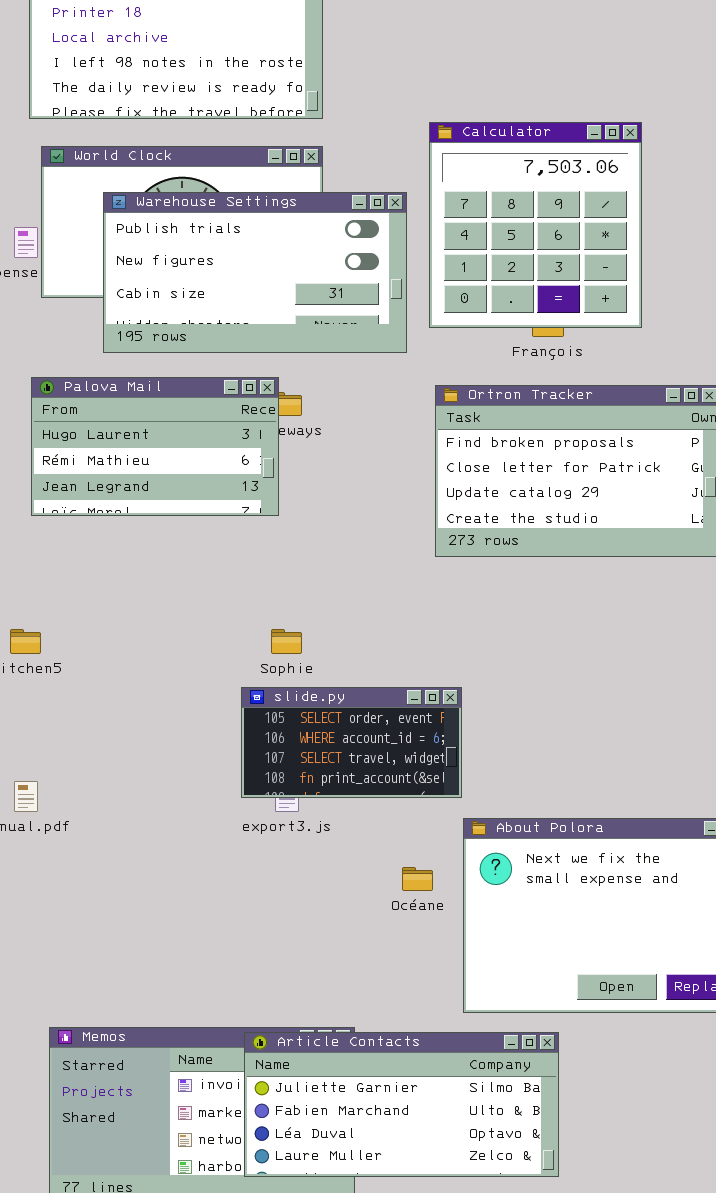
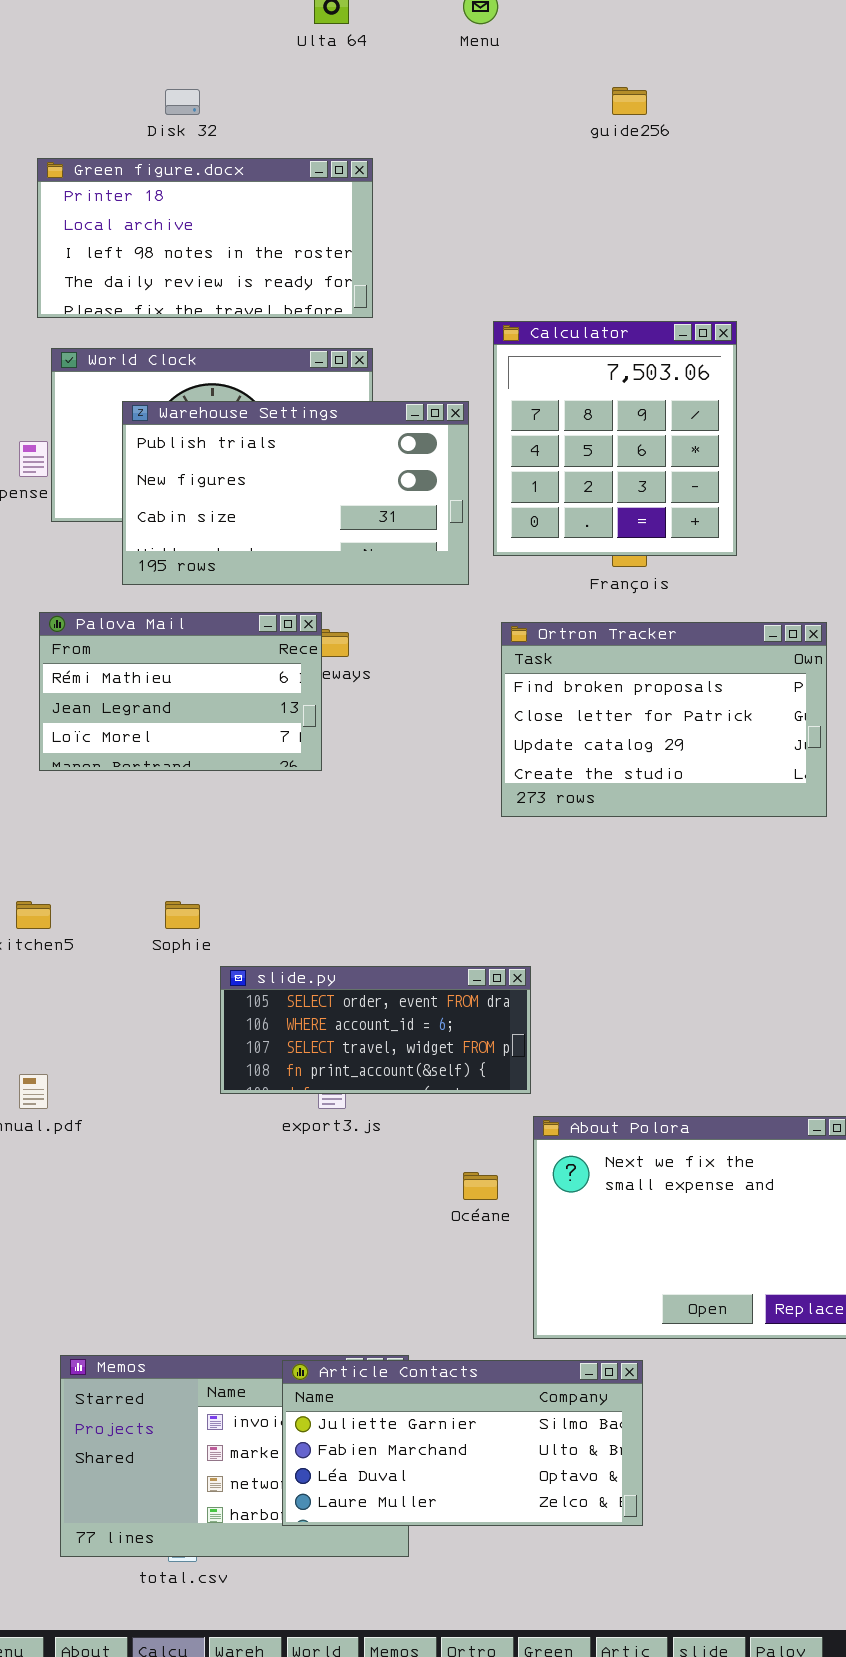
Palova Mail: [31,377,279,516] -> [39,612,322,771], scrolled down 1 row
Sophie: [271,629,302,654] -> [165,901,200,929], moved
slide.py: [241,687,462,798] -> [220,966,531,1094], resized

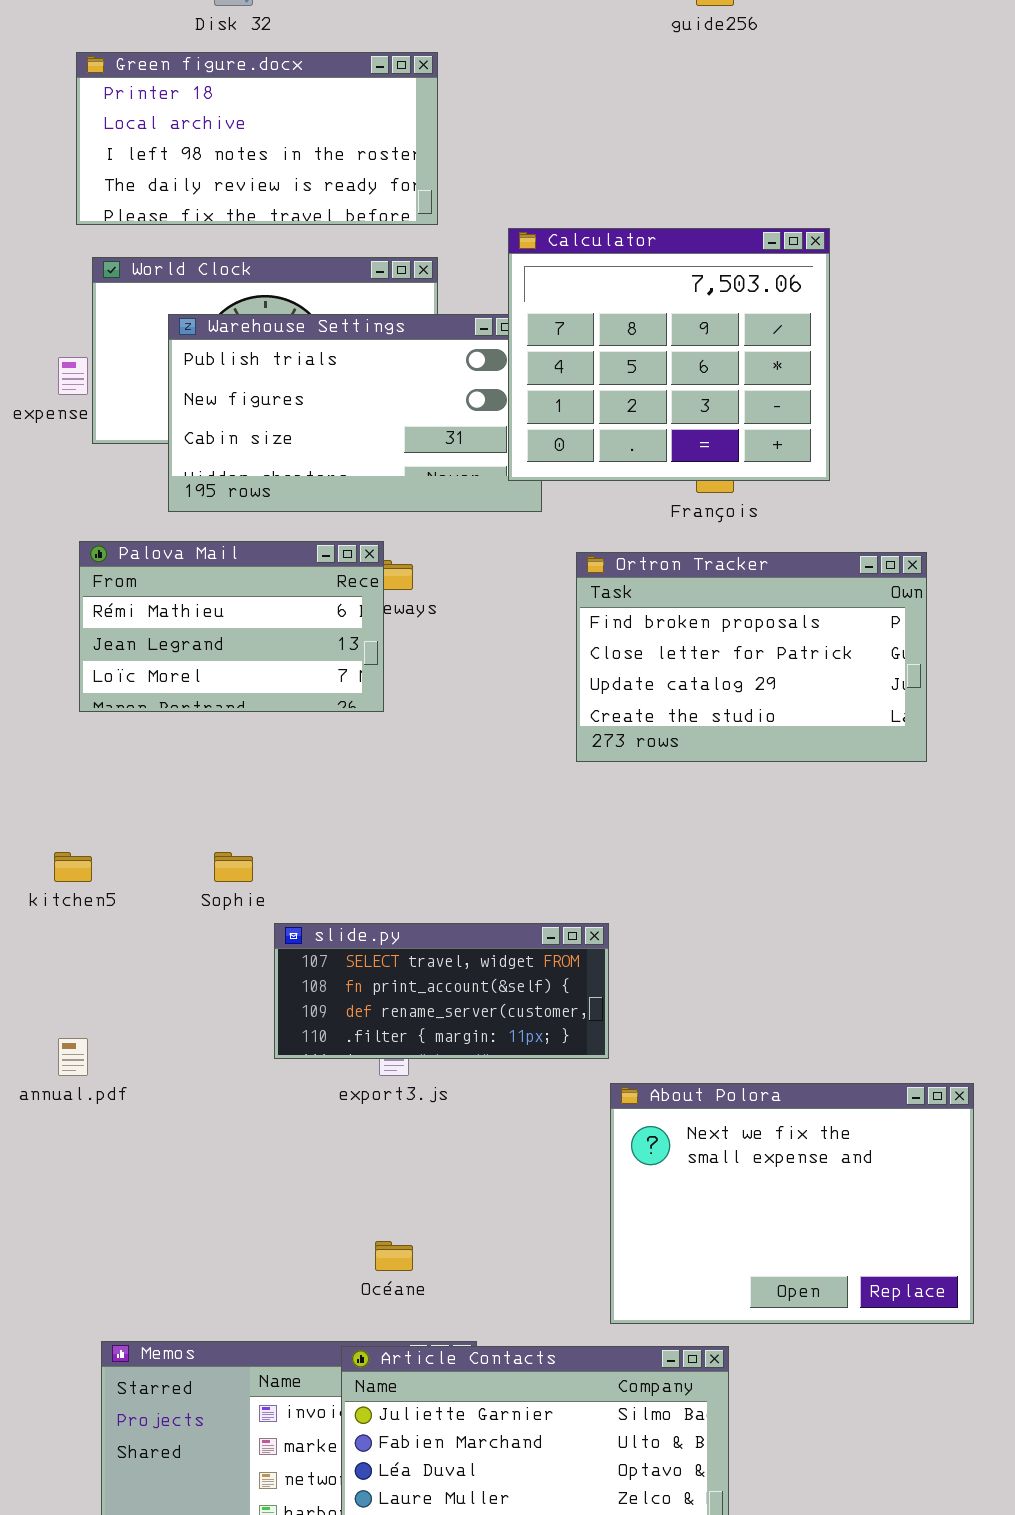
Calculator: [493,321,737,556] -> [508,228,830,481], resized
slide.py: [220,966,531,1094] -> [274,923,609,1059], scrolled down 2 rows
Océane: [463,1172,498,1200] -> [375,1241,413,1271], moved

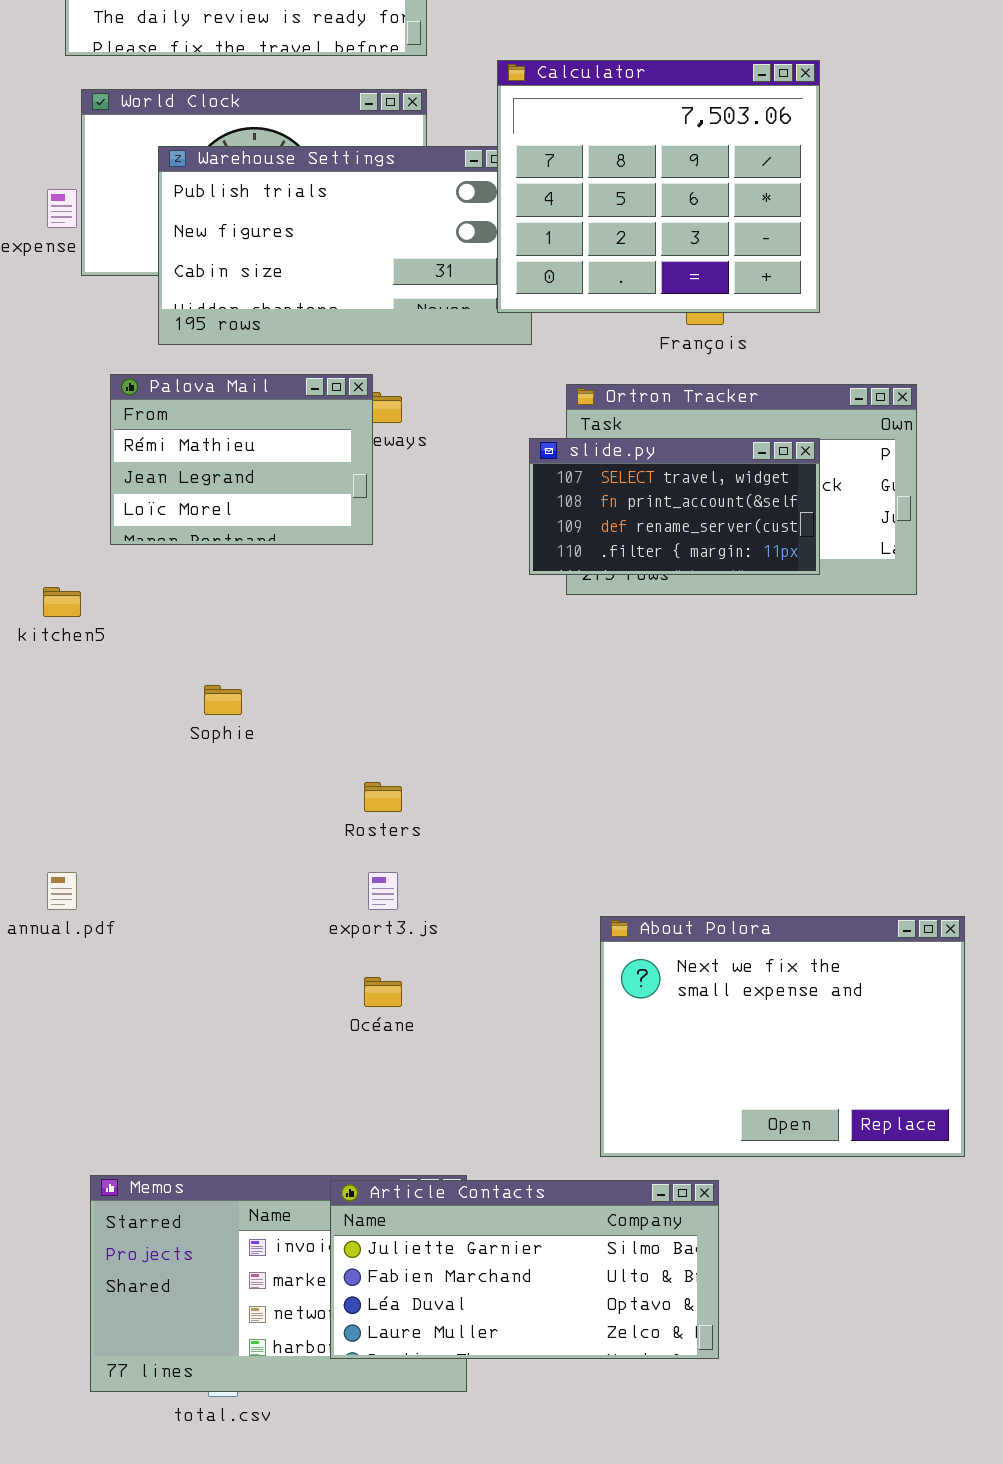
Palova Mail: [79,541,384,712] -> [110,374,373,545], resized
kitchen5: [54,852,92,882] -> [43,587,81,617], moved
slide.py: [274,923,609,1059] -> [529,438,820,575], moved, resized
Océane: [375,1241,413,1271] -> [364,977,402,1007], moved

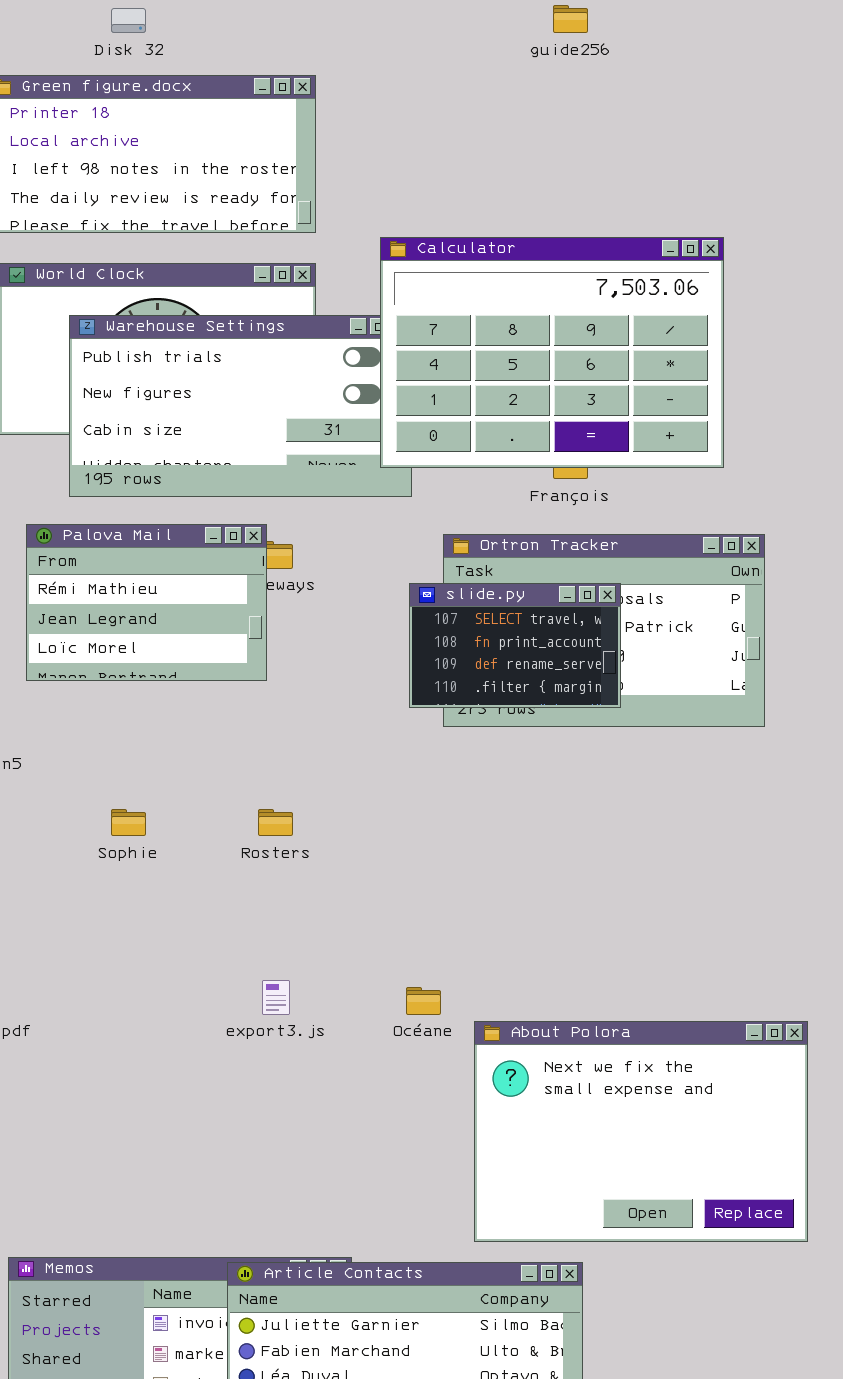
Calculator: [497,60,820,313] -> [380,237,724,468], resized
slide.py: [529,438,820,575] -> [409,583,621,708], resized
Rosters: [364,782,402,812] -> [258,809,293,836], moved
Océane: [364,977,402,1007] -> [406,987,441,1015], moved

